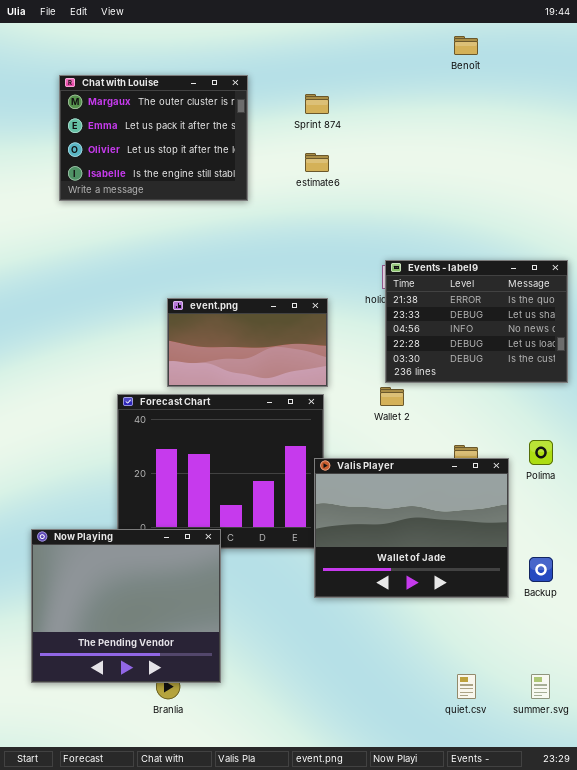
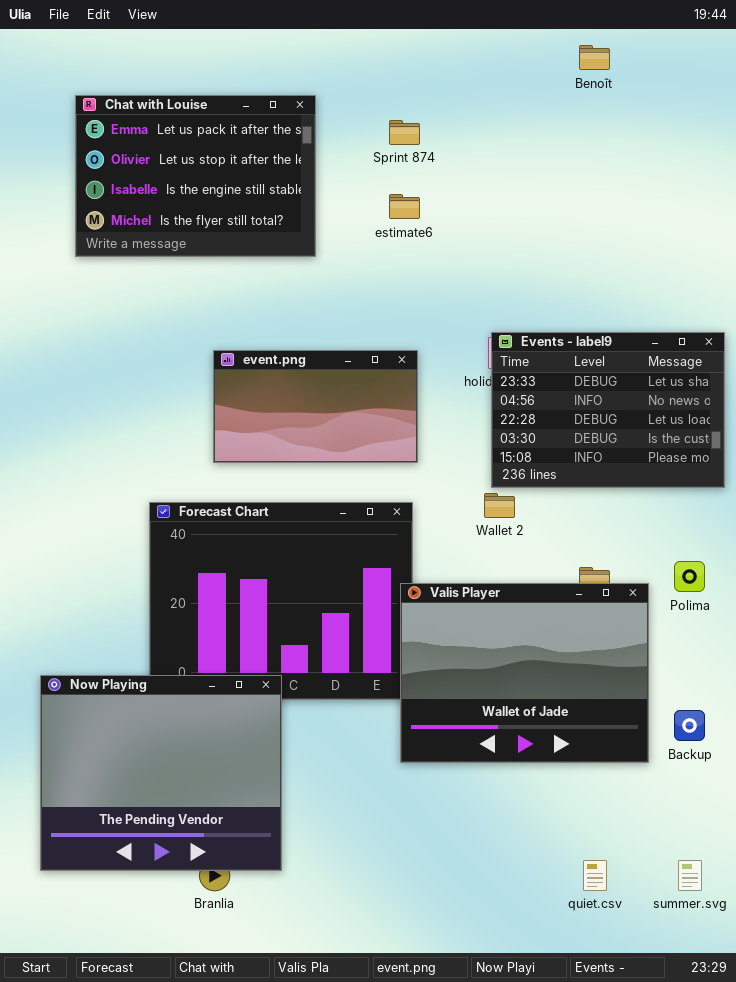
Chat with Louise: [59,75,248,201] -> [75,95,316,257], scrolled down 1 row
Events - label9: [385,260,568,383] -> [491,332,725,488], scrolled down 1 row
event.png: [167,298,328,387] -> [213,350,418,463], moved

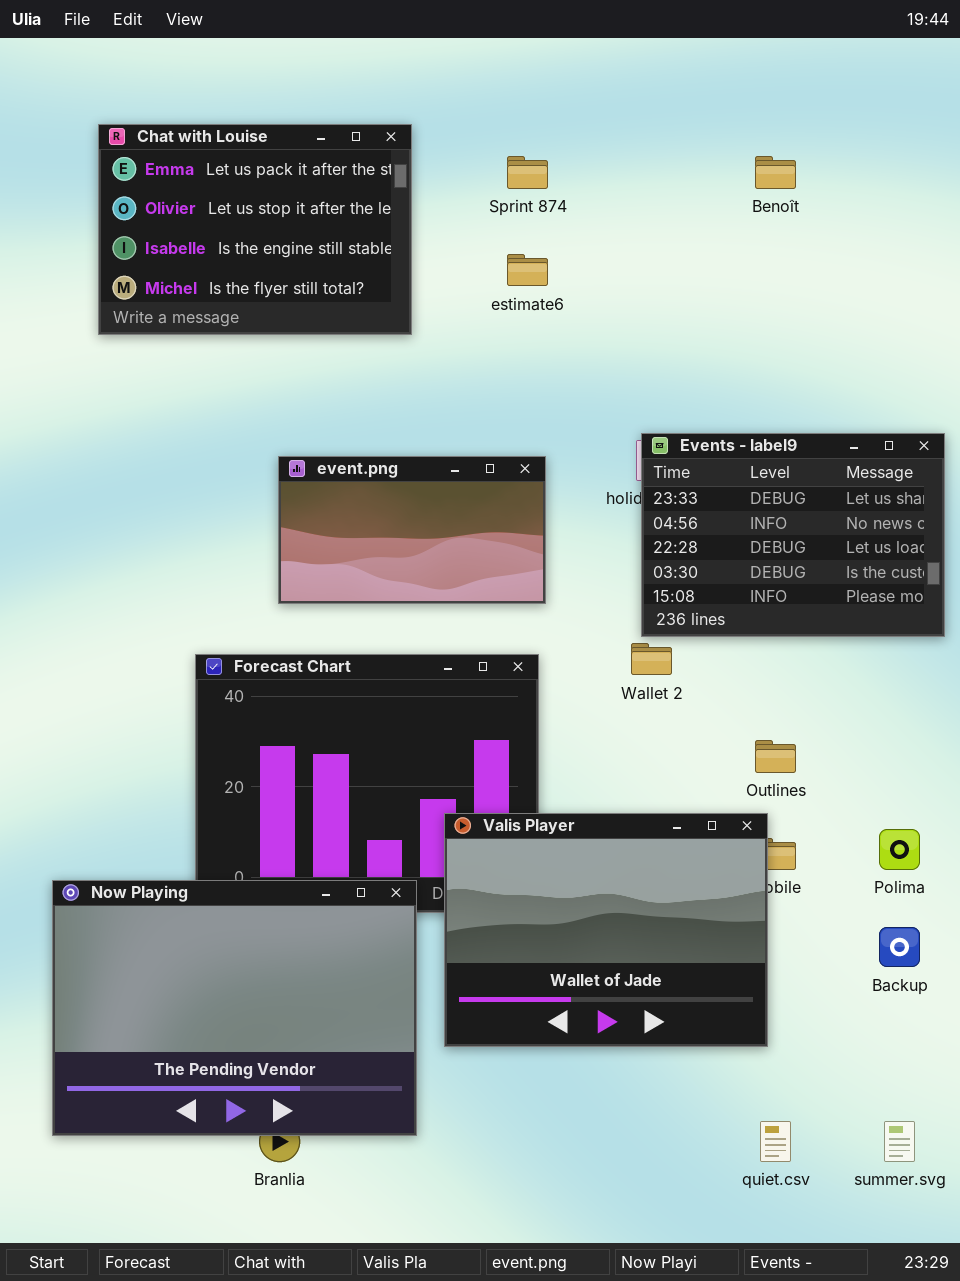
Benoît: [579,45,610,70] -> [755,156,796,189], moved
Polima: [674,561,705,592] -> [879,829,920,870], moved
Valis Player: [400,583,649,763] -> [444,813,768,1047], moved
Now Playing: [40,675,282,871] -> [52,880,417,1136], resized

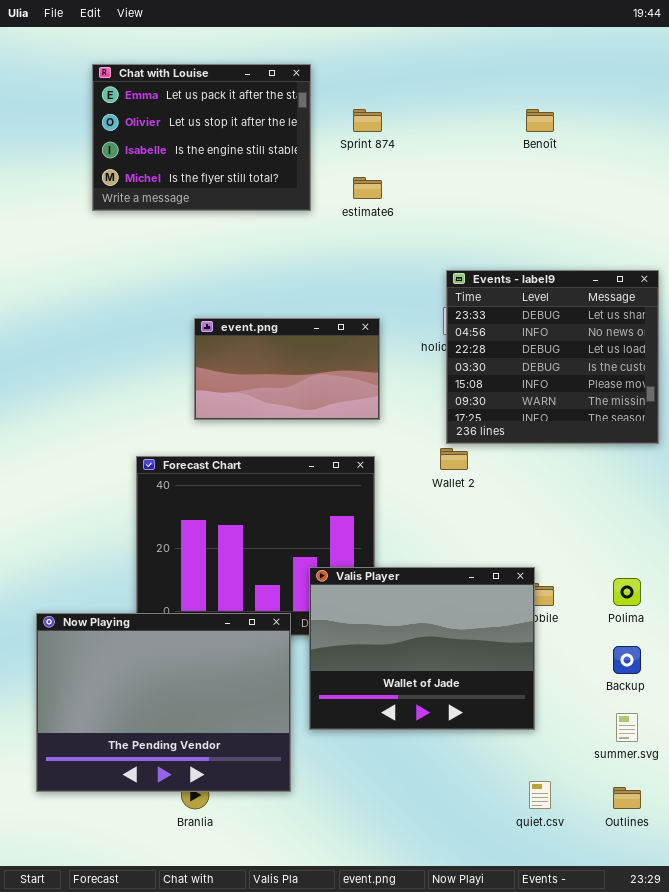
Chat with Louise: [98,124,412,335] -> [92,64,311,211], moved
Events - label9: [641,433,945,637] -> [446,270,659,444], resized
Outlines: [755,740,796,773] -> [613,787,641,809], moved
summer.svg: [884,1121,915,1162] -> [616,713,638,742], moved

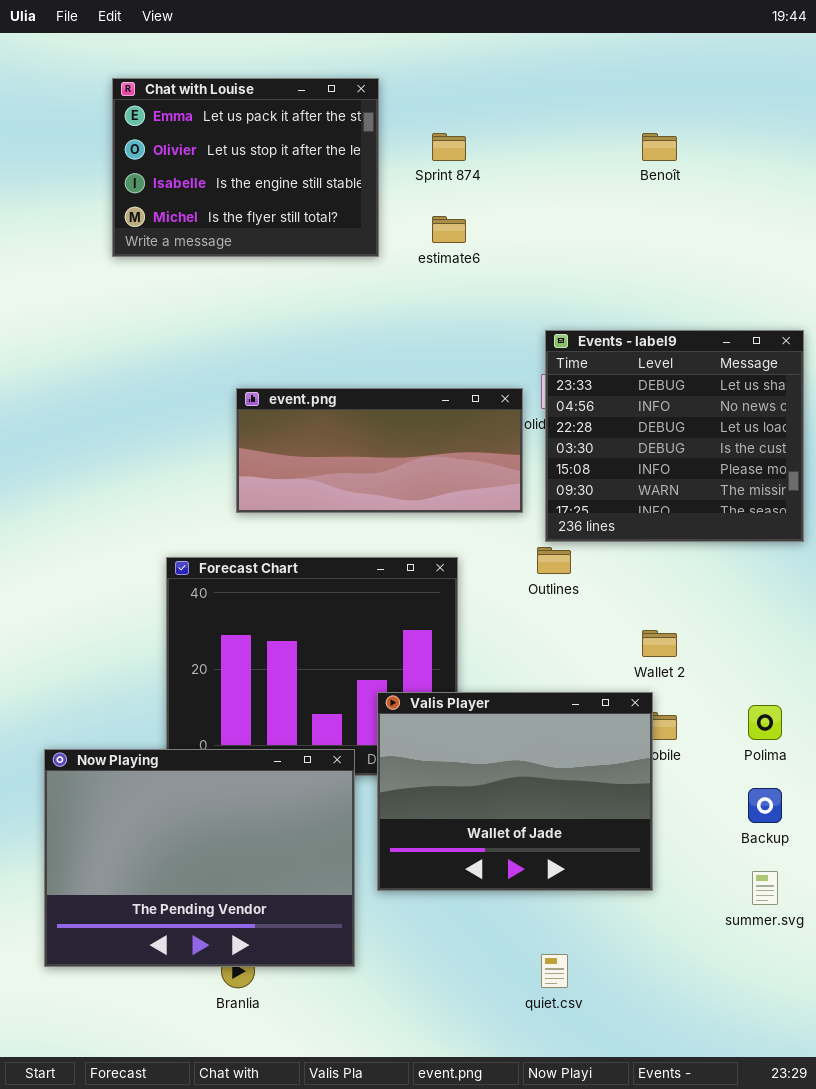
event.png: [194,318,380,420] -> [236,388,523,513], resized
Wallet 2: [440,448,468,470] -> [642,630,677,657], moved
quiet.csv: [529,781,551,809] -> [541,954,568,988], moved
Outlines: [613,787,641,809] -> [537,547,571,574], moved

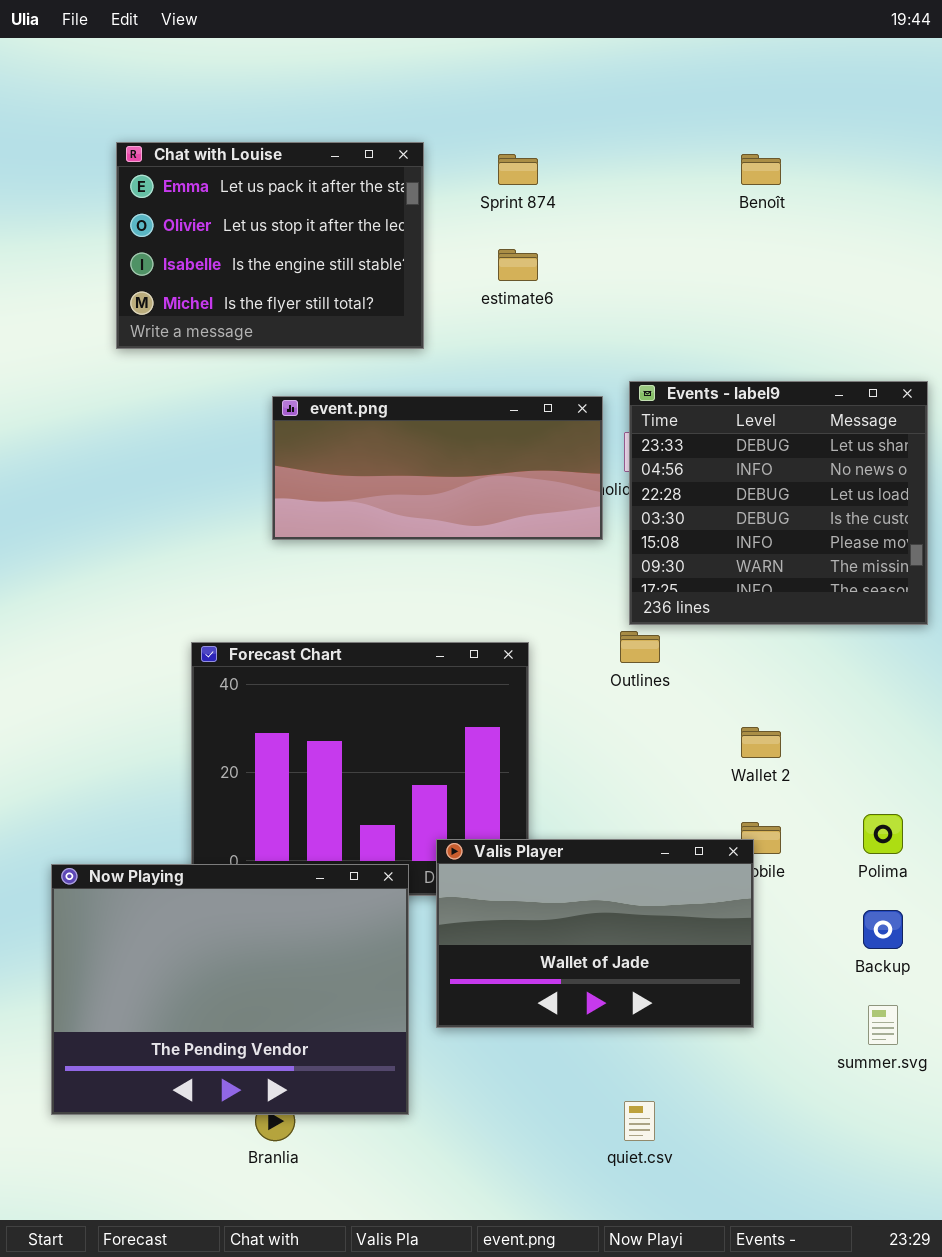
Chat with Louise: [112,78,379,257] -> [116,142,424,349], moved
event.png: [236,388,523,513] -> [272,396,603,540], moved
Valis Player: [377,692,653,891] -> [436,839,754,1028], resized

